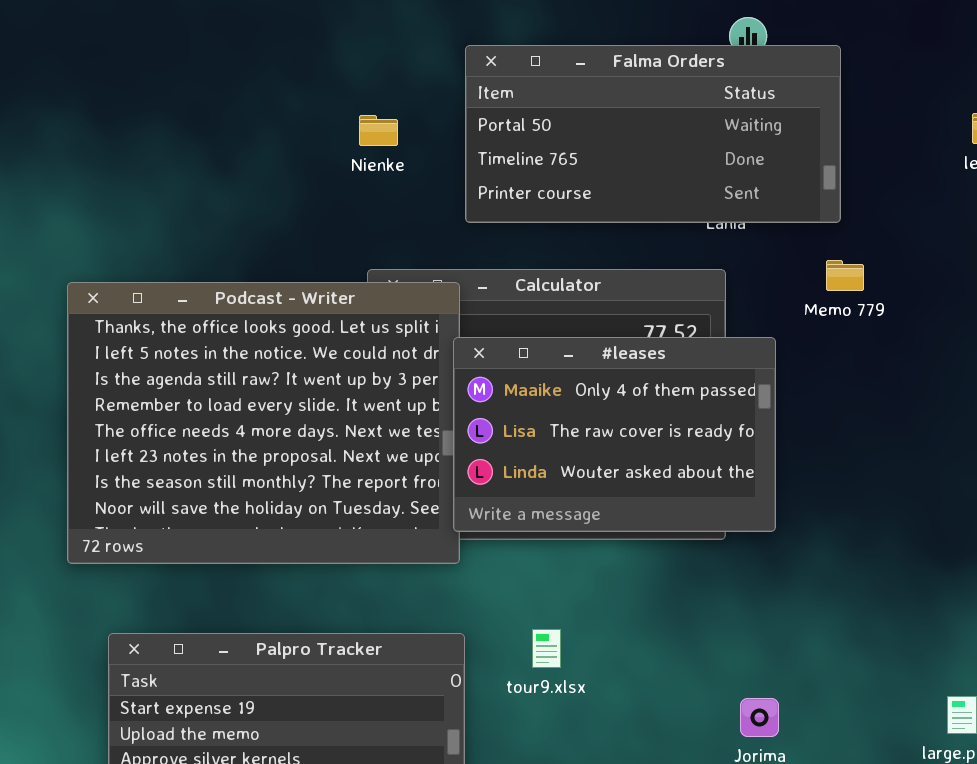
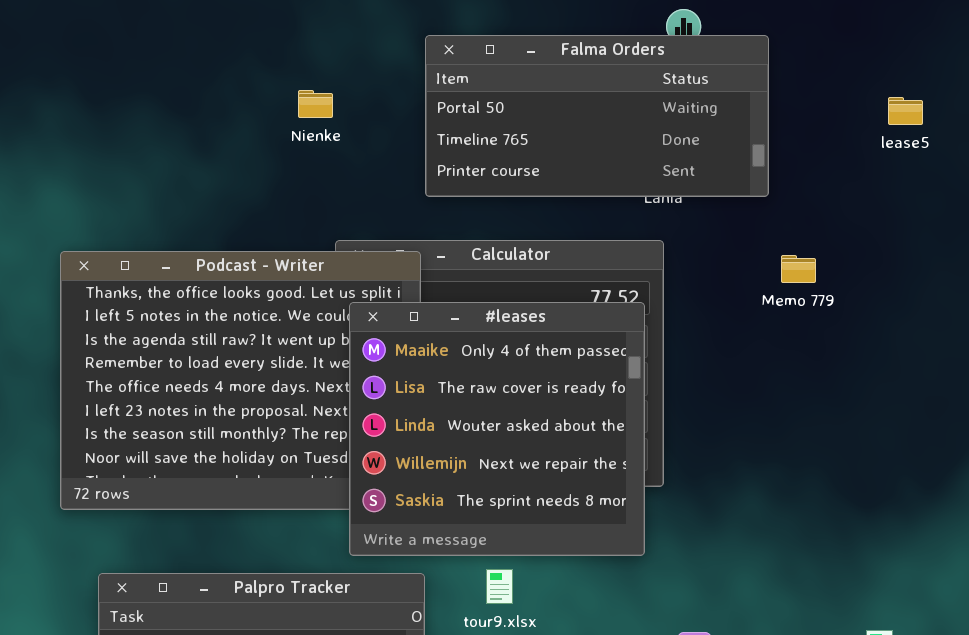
Nienke: [359,115,398,146] -> [298,90,333,118], moved
Memo 779: [826,260,864,291] -> [781,255,816,283], moved
#leases: [453,337,776,532] -> [349,302,645,556], moved, resized

